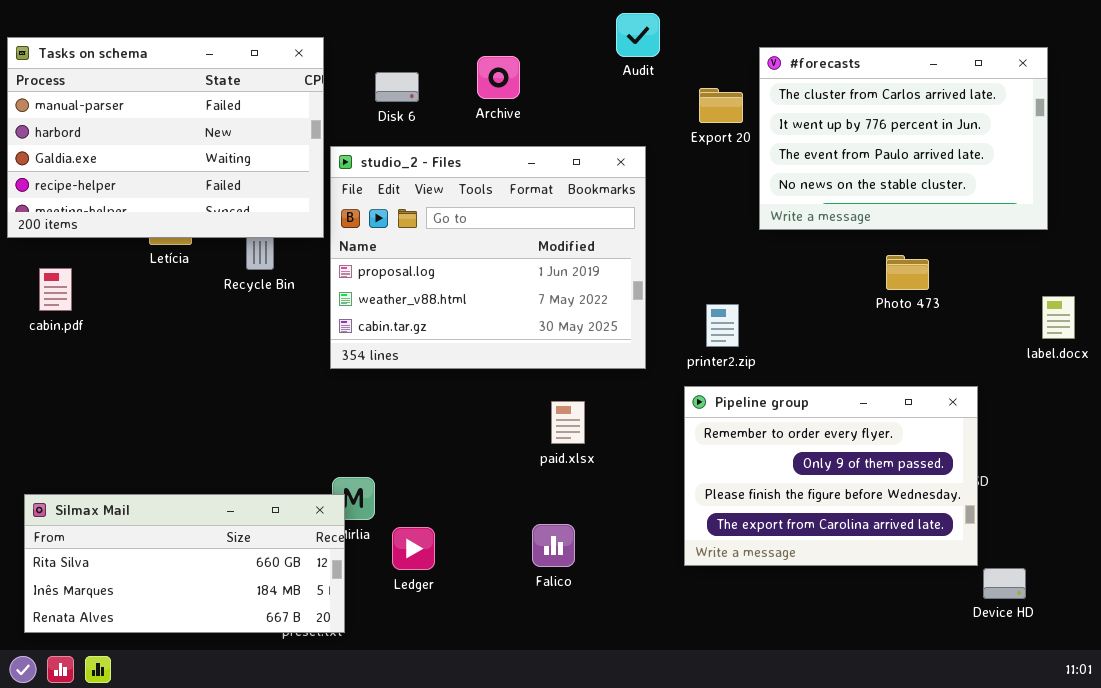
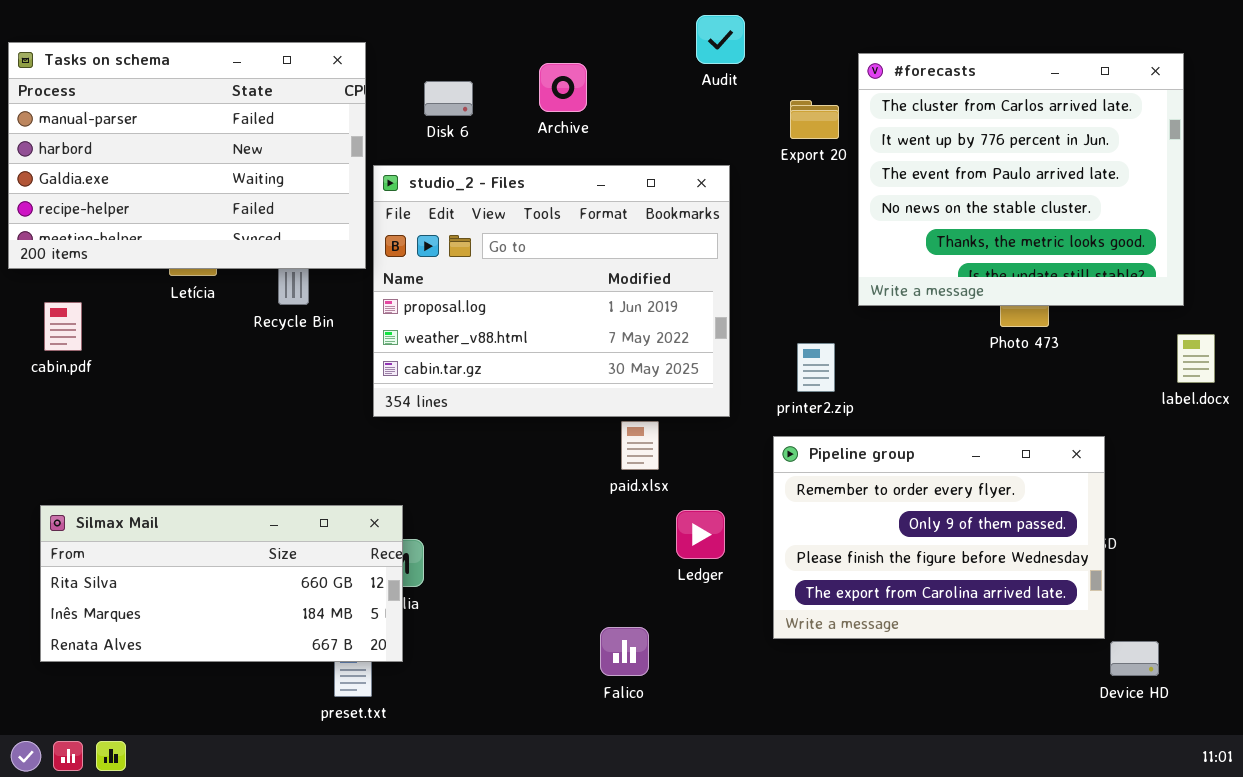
#forecasts: [759,47,1048,230] -> [858,53,1184,306], resized
paid.xlsx: [551,401,585,444] -> [621,421,659,470], moved
Silmax Mail: [24,494,345,633] -> [40,505,403,662], moved
Falico: [532,524,575,567] -> [600,627,649,676], moved
Ledger: [392,527,435,570] -> [676,510,725,559], moved

